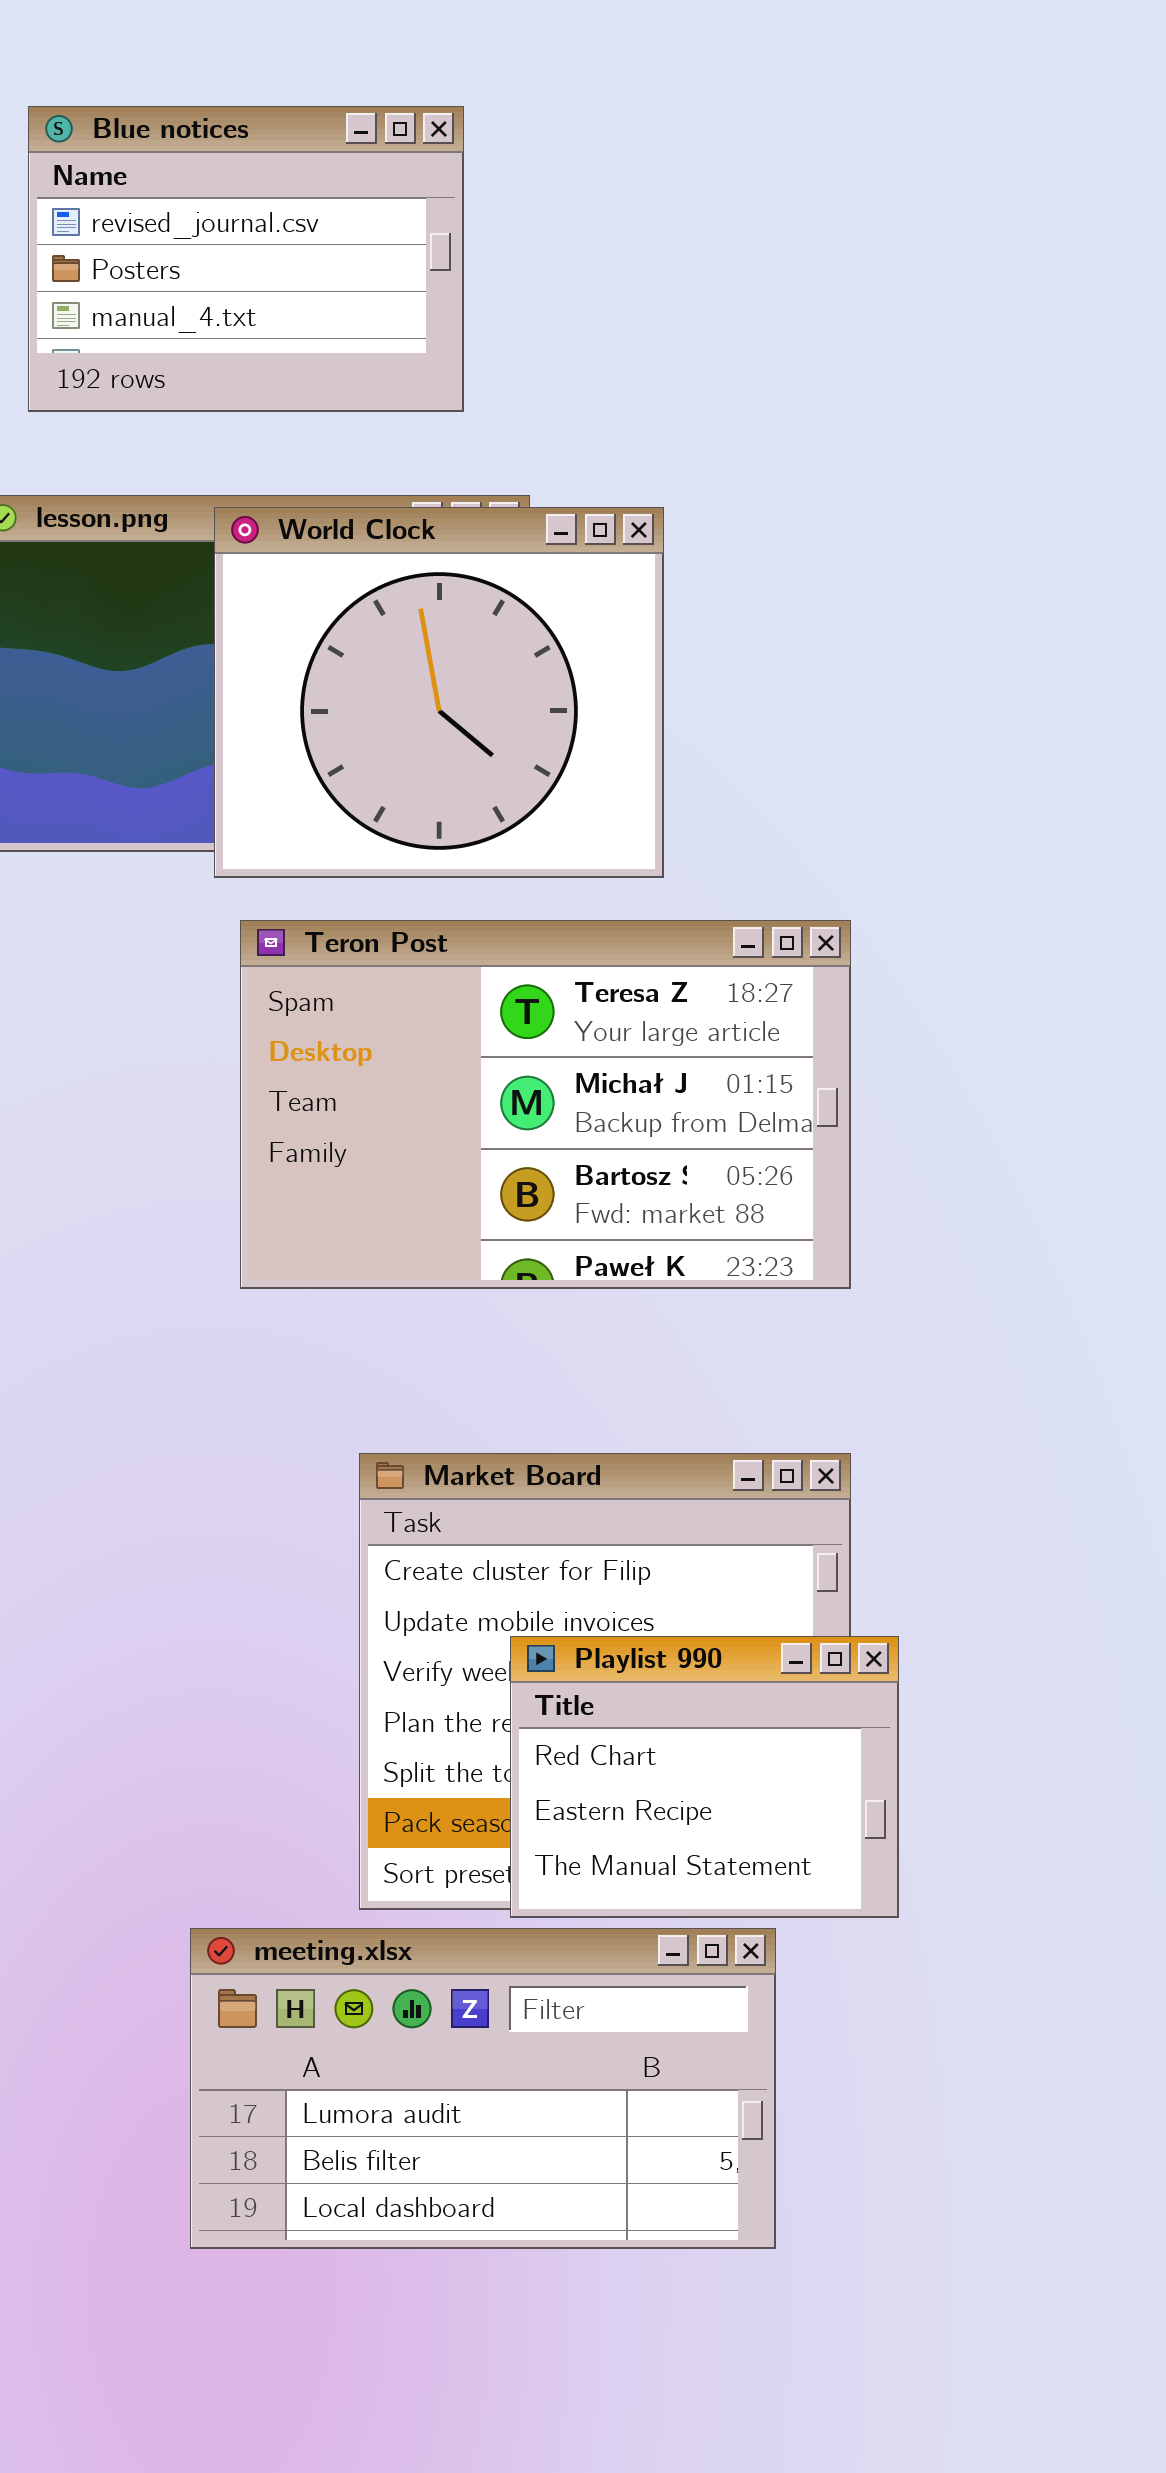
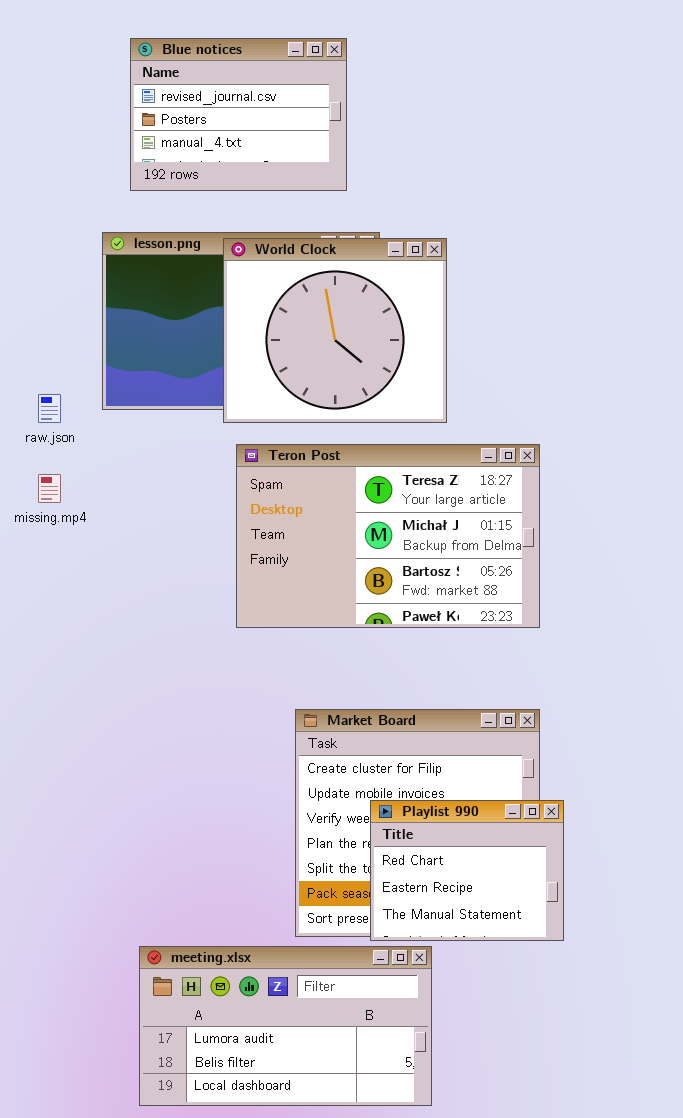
meeting.xlsx: [190,1928,776,2249] -> [139,946,432,1106], moved

